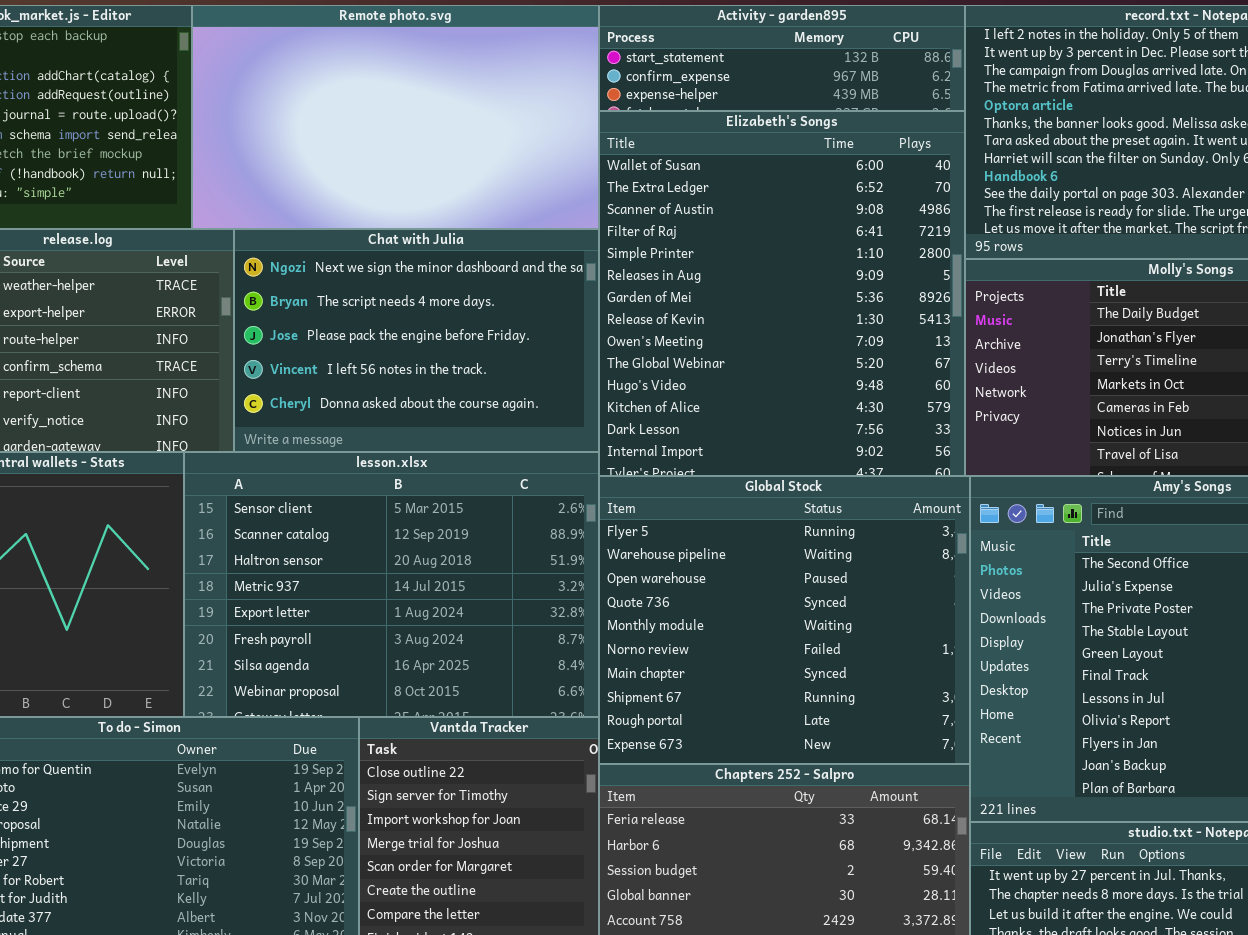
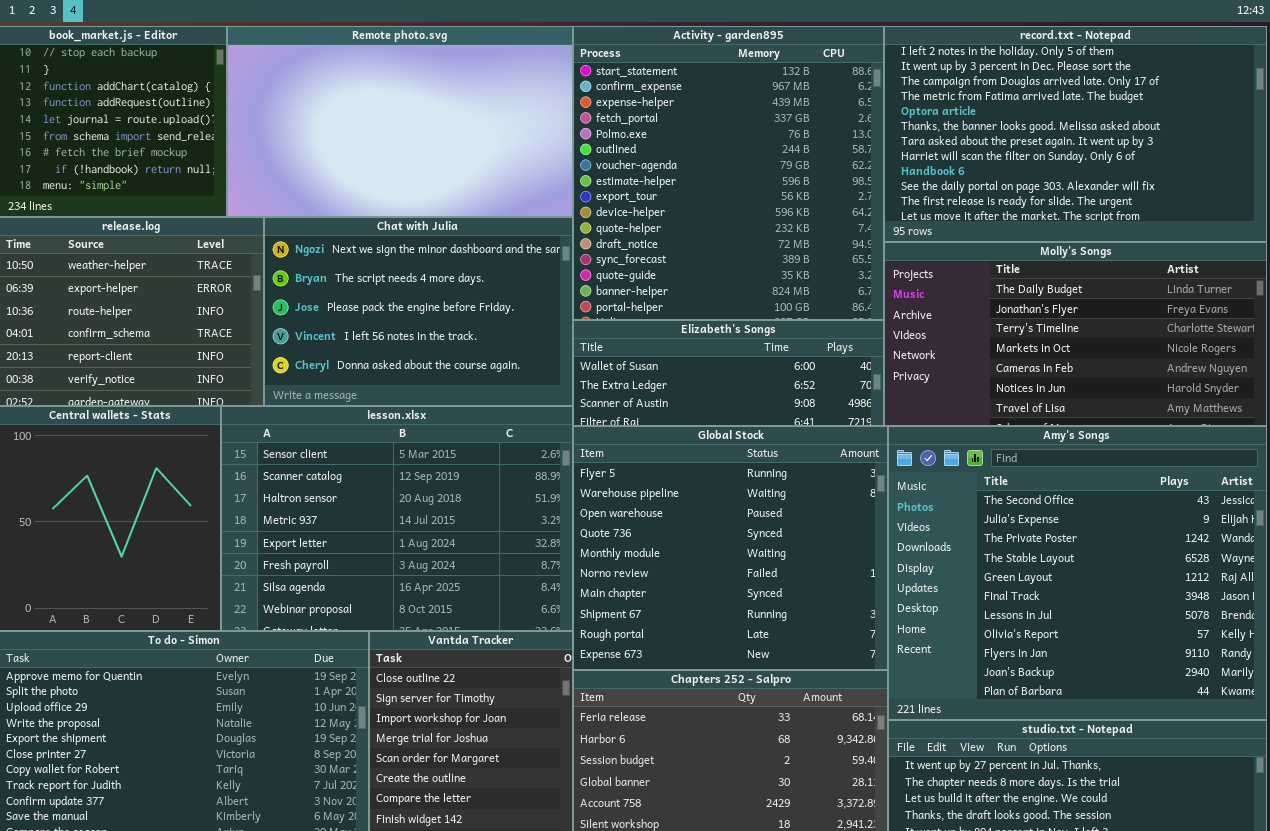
Activity - garden895: [599,5,965,111] -> [573,26,884,320], resized
Elizabeth's Songs: [599,111,965,476] -> [573,320,884,426], resized

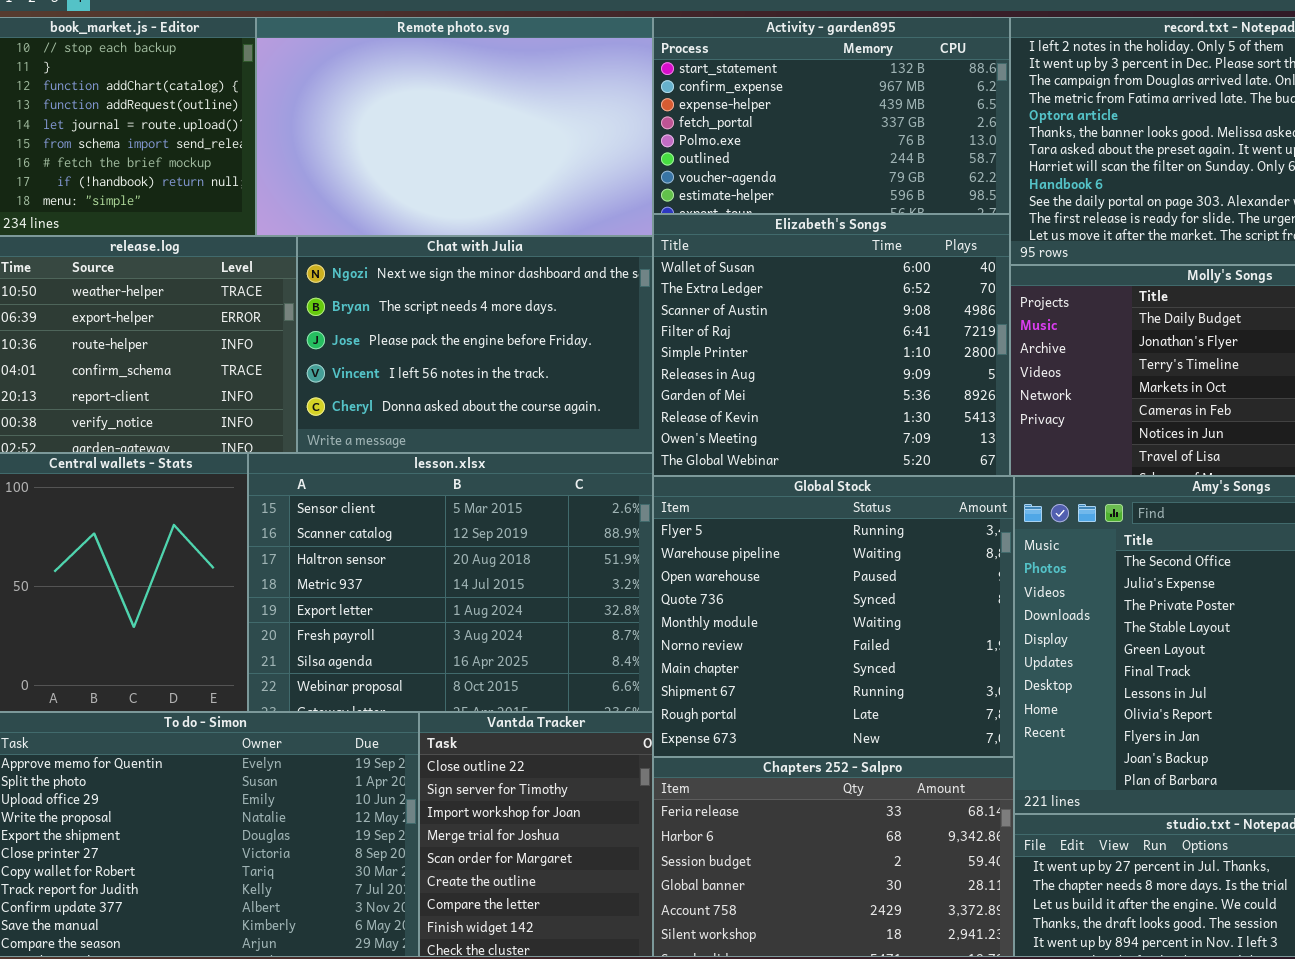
Activity - garden895: [573,26,884,320] -> [653,17,1010,214], resized
Elizabeth's Songs: [573,320,884,426] -> [653,214,1010,476], resized

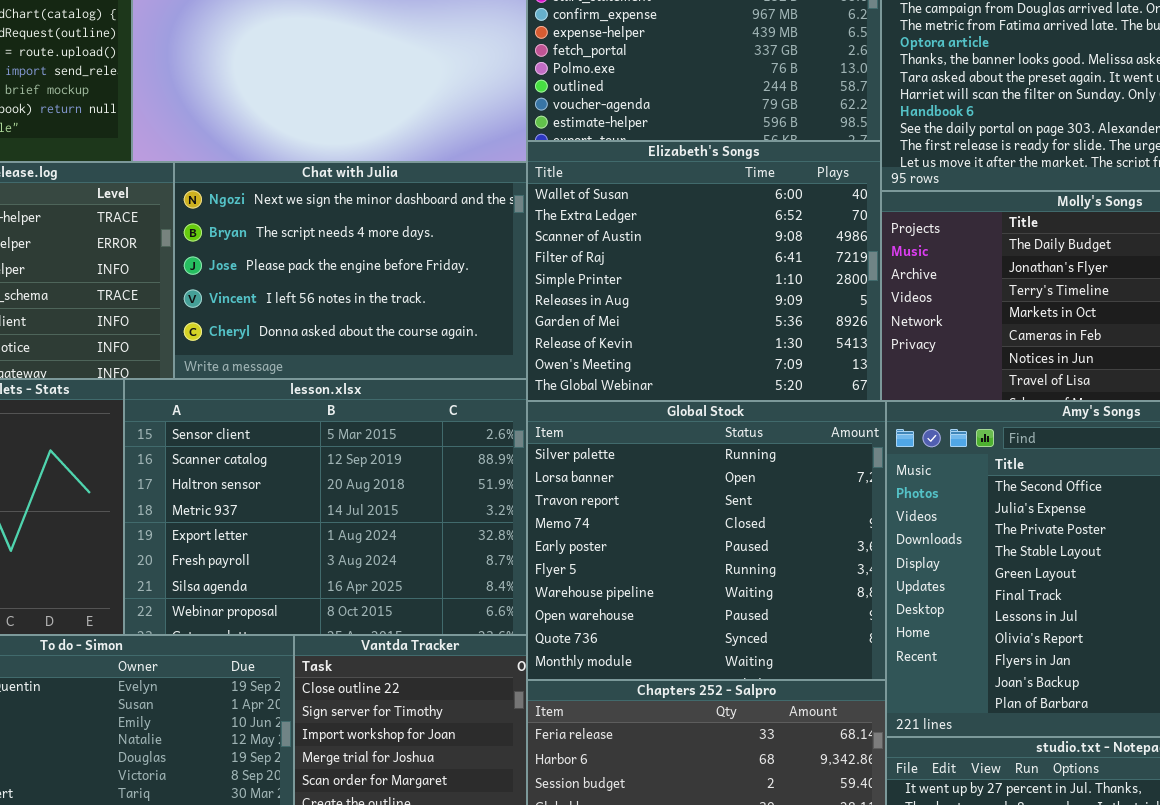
Global Stock: [653,476,1014,757] -> [527,401,886,680], scrolled up 5 rows

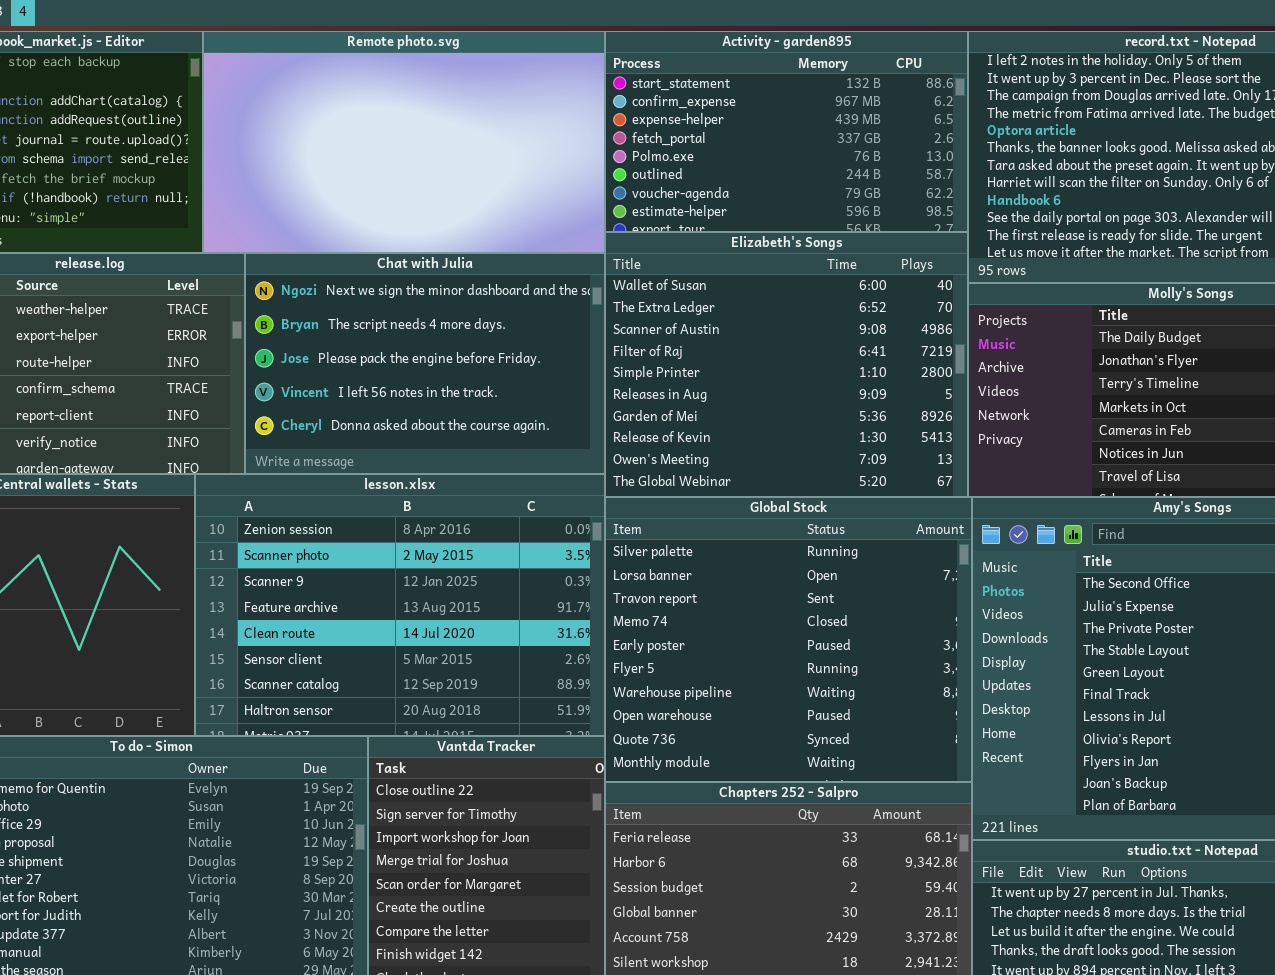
lesson.xlsx: [124,379,527,635] -> [195,474,605,736], scrolled up 5 rows

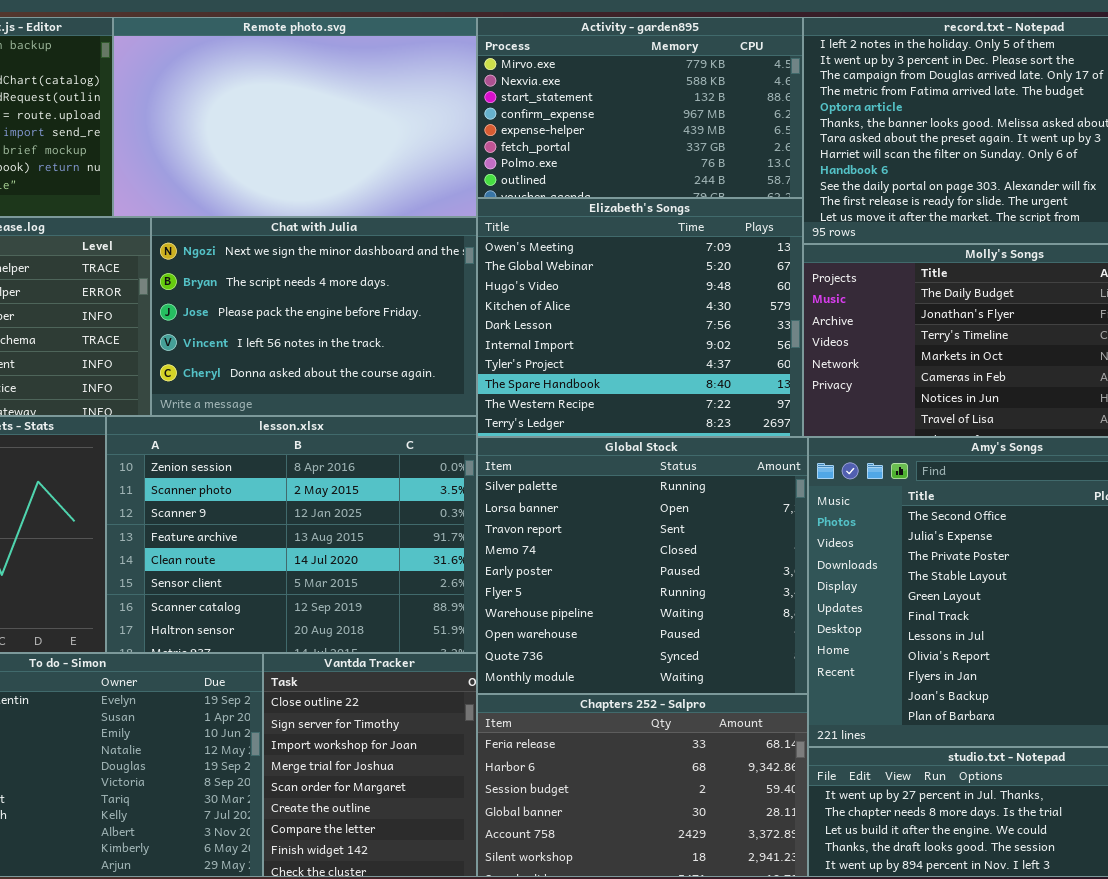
Activity - garden895: [605,31,968,232] -> [477,17,803,198], scrolled up 2 rows
Elizabeth's Songs: [605,232,968,497] -> [477,198,803,437], scrolled down 8 rows

